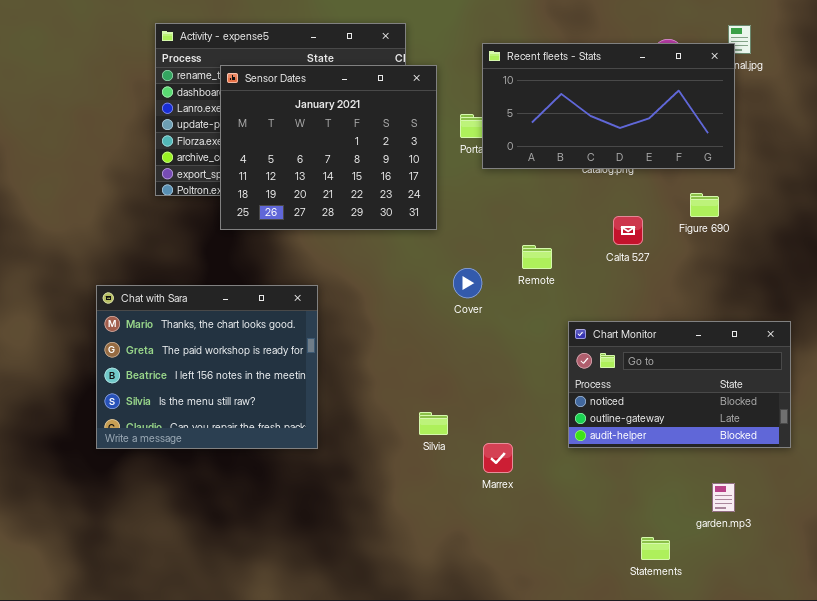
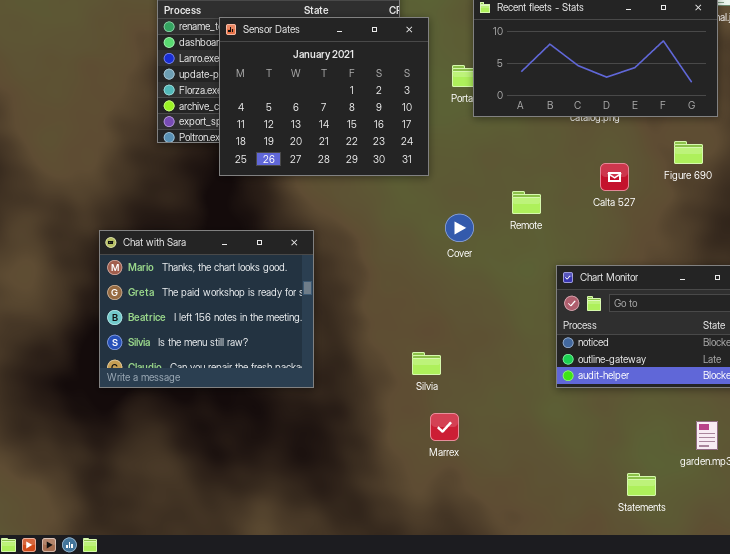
Marrex: [483,443,513,473] -> [430,413,459,441], moved

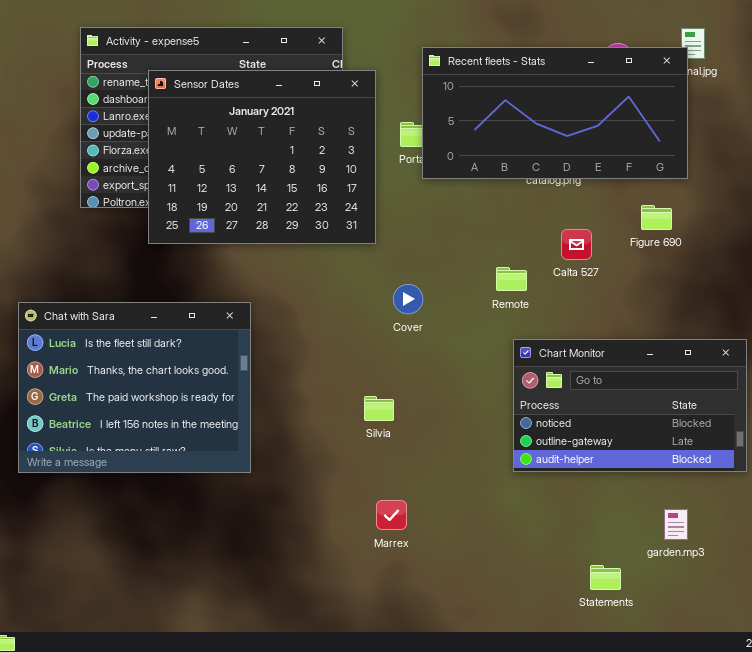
Remote: [512,191,541,214] -> [496,267,527,291], moved
Chat with Sara: [99,230,314,388] -> [18,302,251,473], scrolled up 1 row
Silvia: [412,352,441,375] -> [364,396,394,421], moved

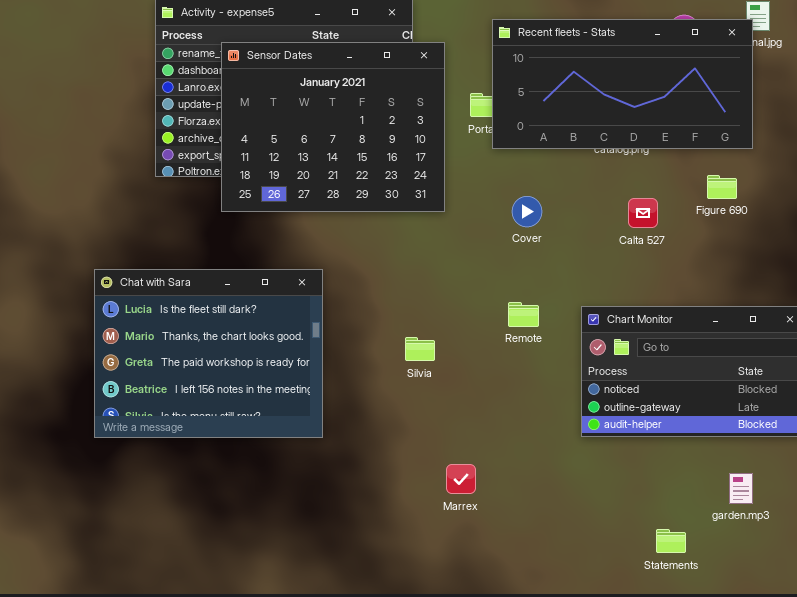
Remote: [496,267,527,291] -> [508,302,539,327], moved
Cover: [393,284,423,314] -> [512,196,542,227], moved
Silvia: [364,396,394,421] -> [405,337,435,361], moved

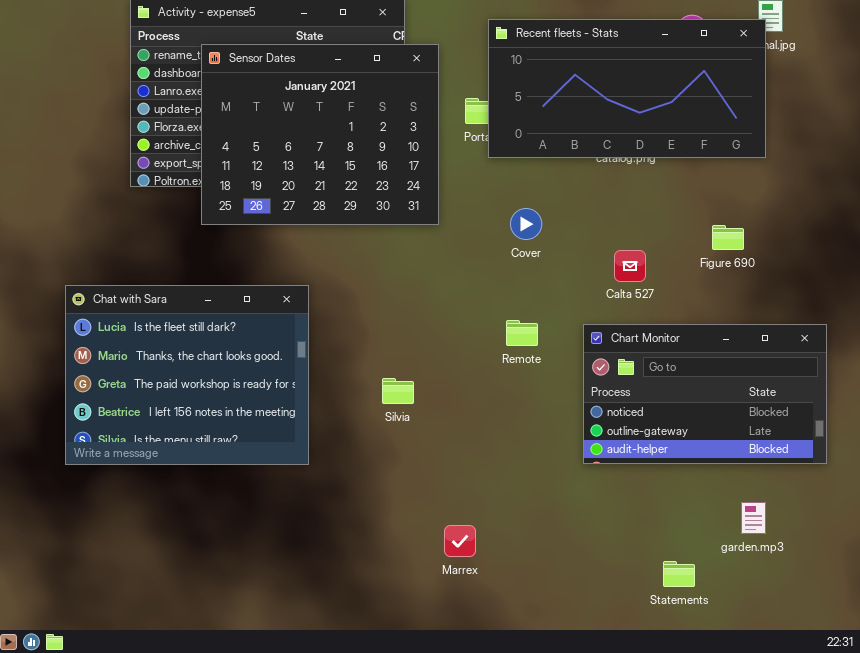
Figure 690: [707,175,737,199] -> [712,225,744,250], moved
Calta 527: [628,198,658,228] -> [614,250,646,282], moved
Silvia: [405,337,435,361] -> [382,378,414,404], moved
Marrex: [446,464,476,494] -> [444,525,476,557], moved

